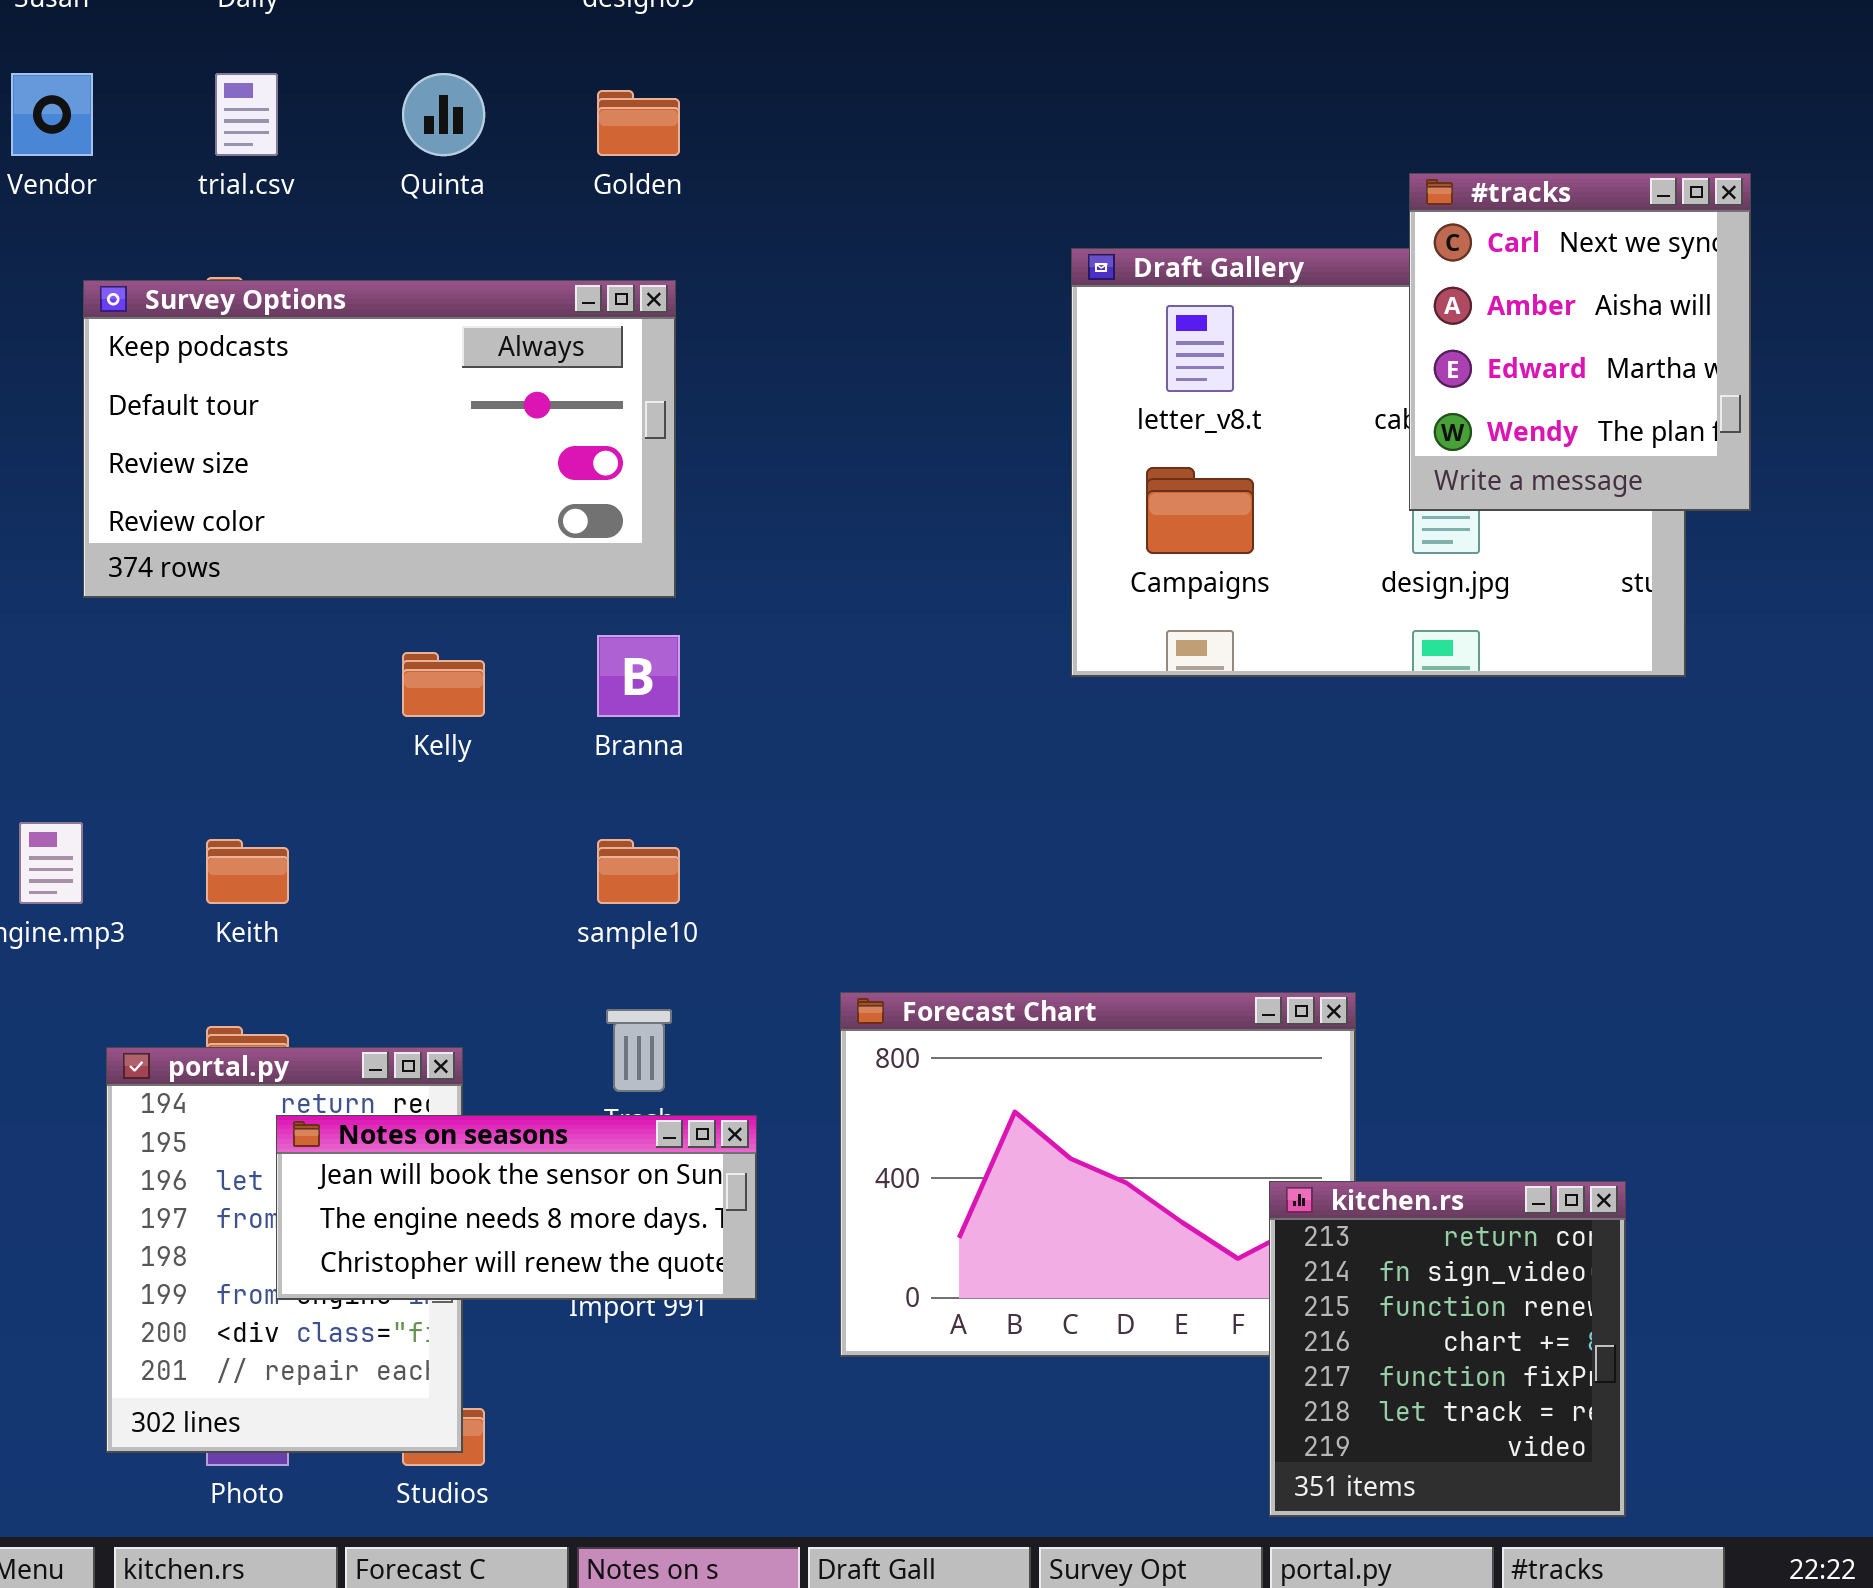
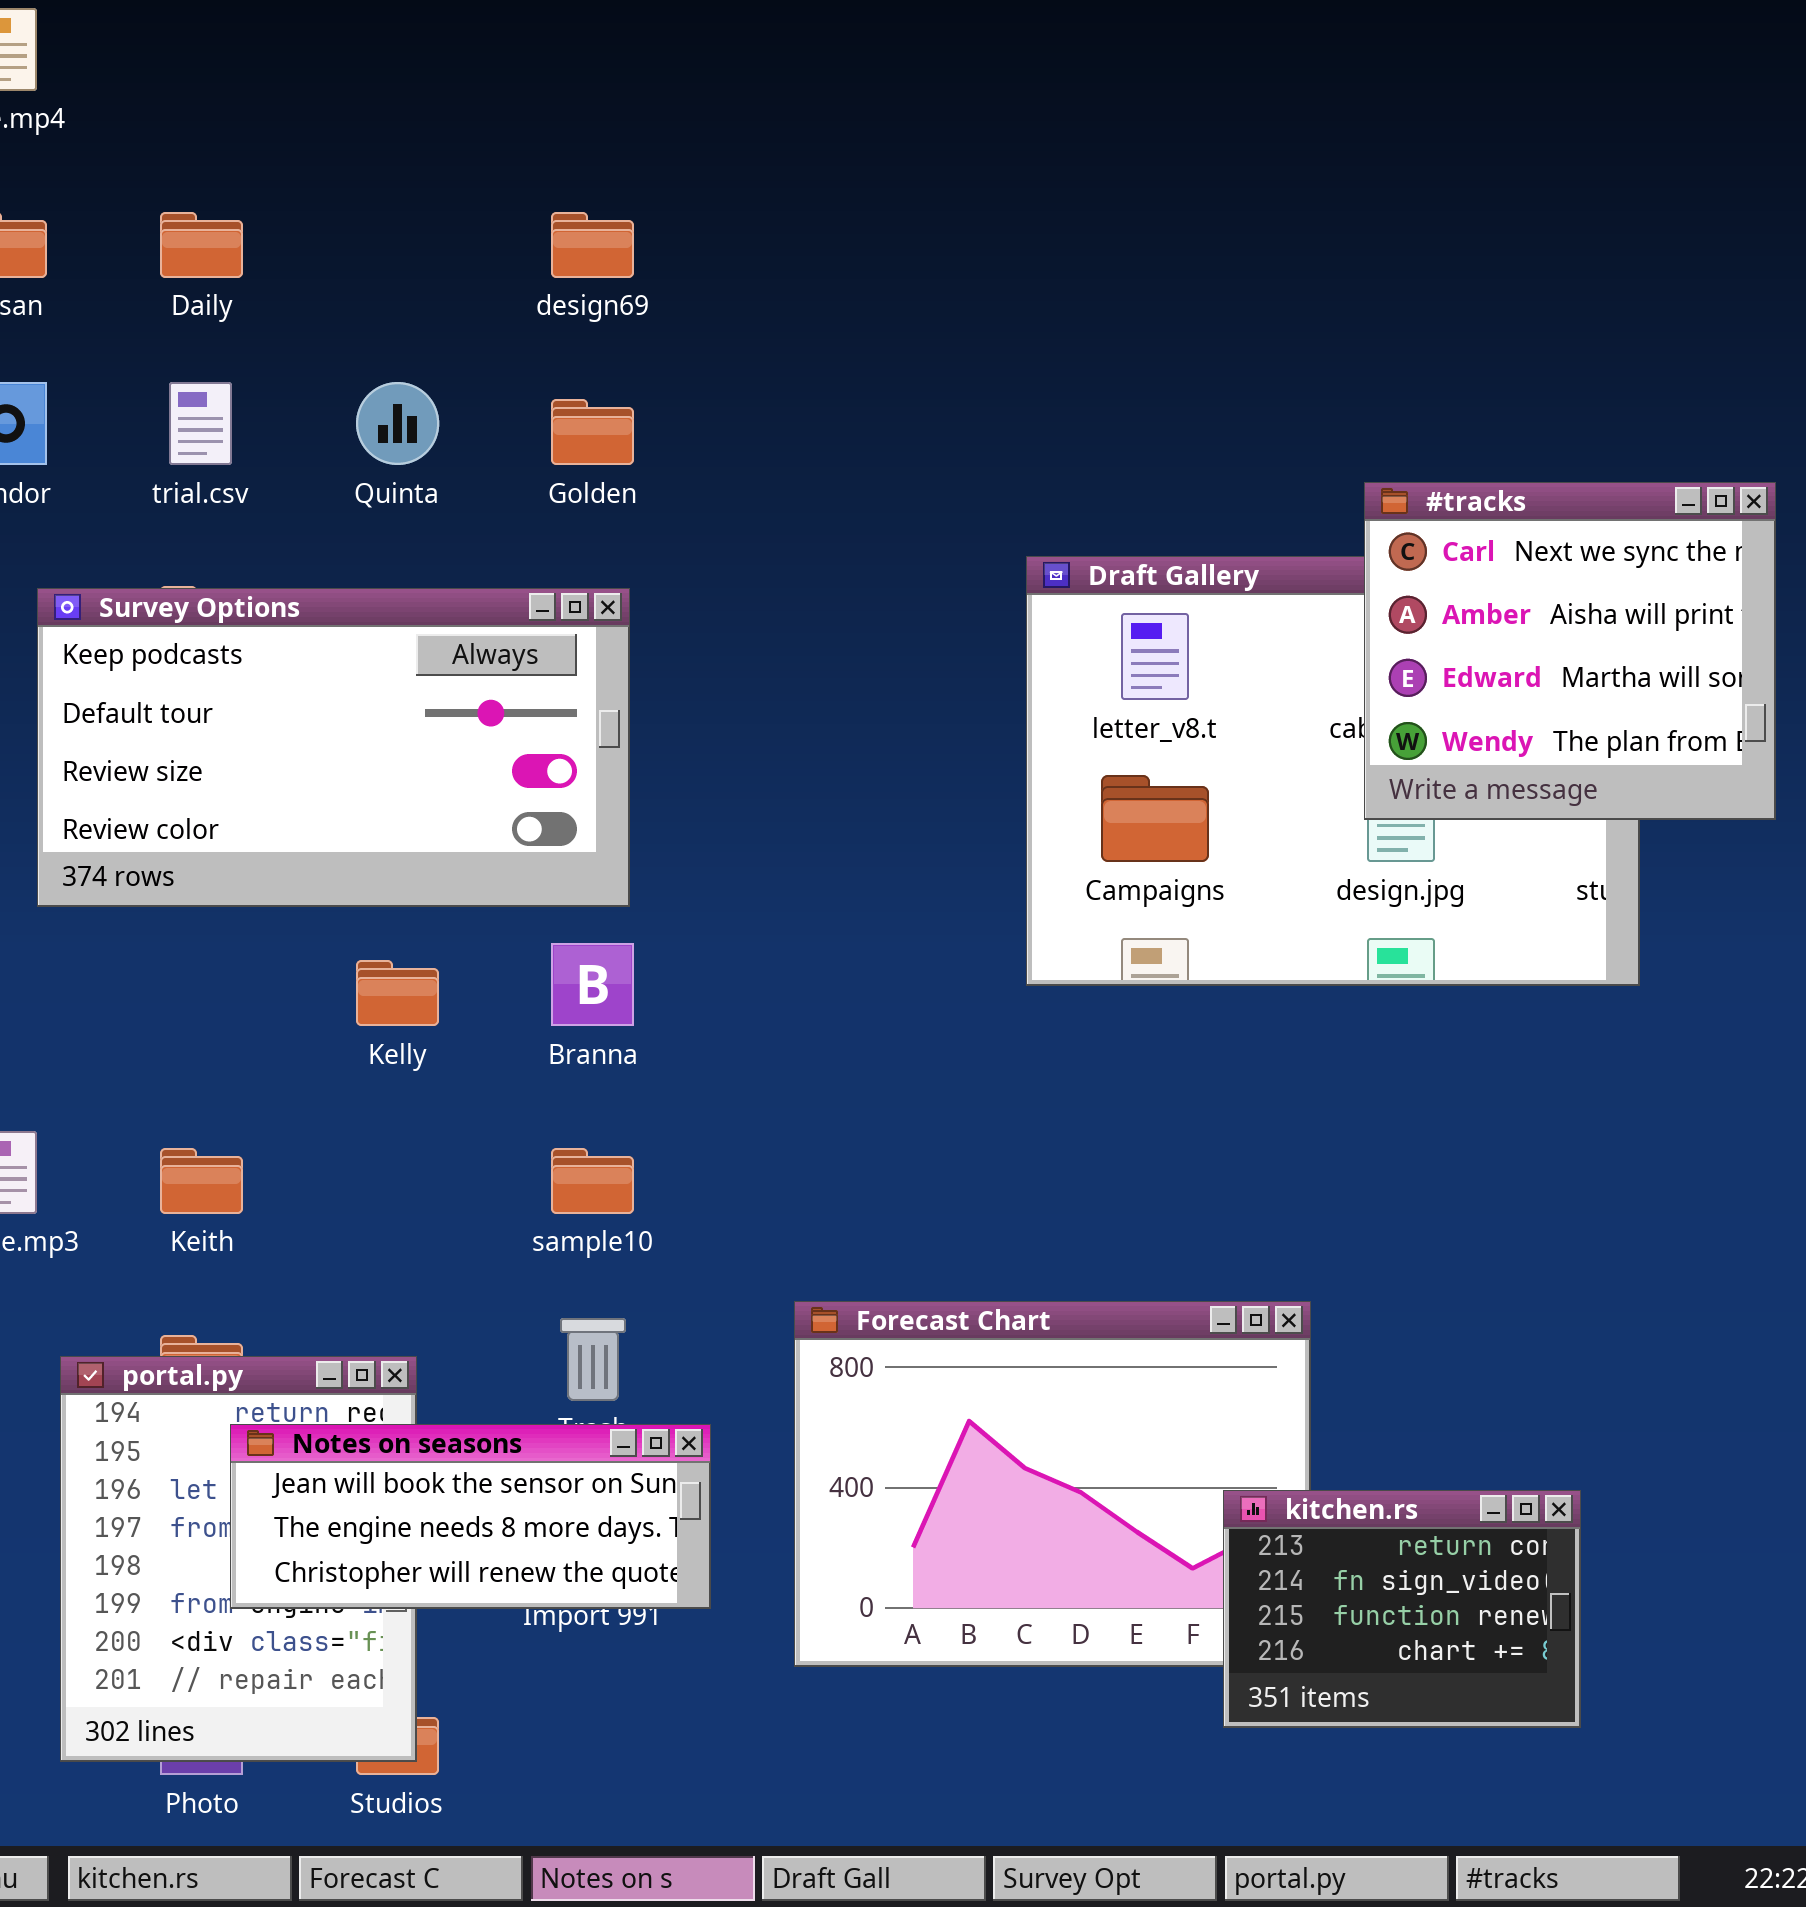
#tracks: [1409,173,1751,511] -> [1364,482,1776,820], resized
kitchen.rs: [1269,1181,1626,1517] -> [1223,1490,1581,1728], resized

